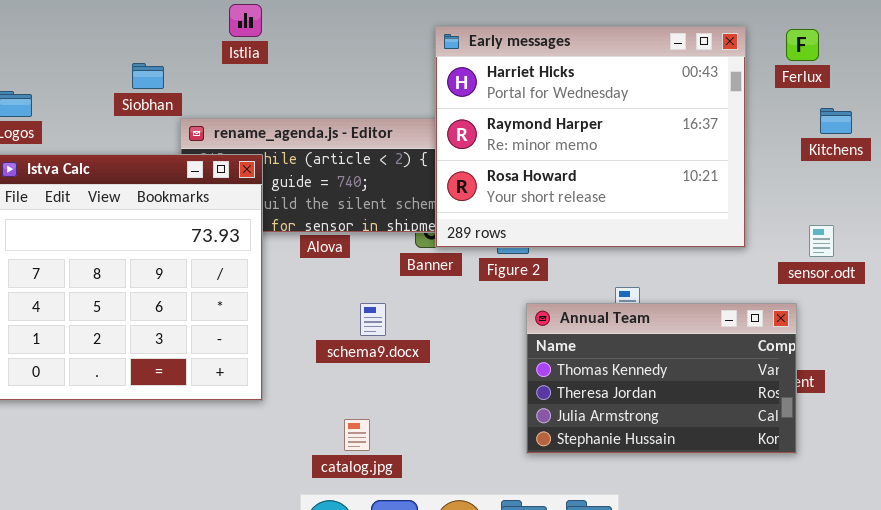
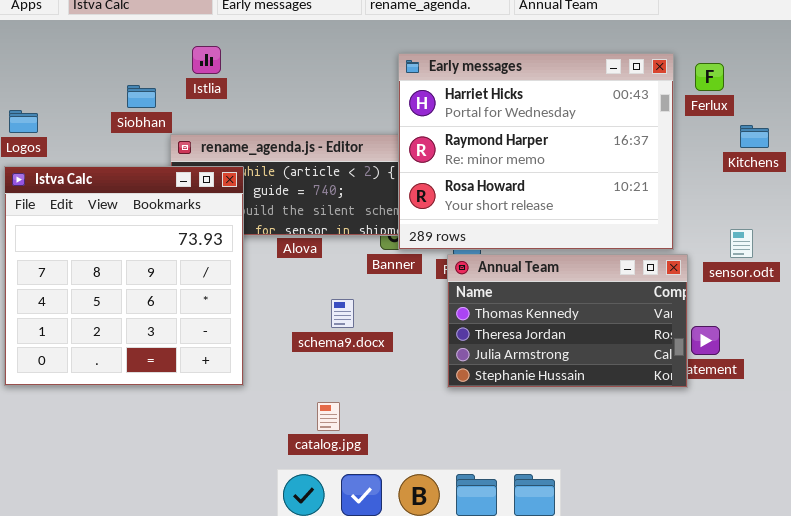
Istlia: [229,4,262,37] -> [192,46,221,74], moved
Ferlux: [786,29,819,61] -> [695,63,724,91], moved
Annual Team: [526,303,797,454] -> [447,254,688,388], moved

